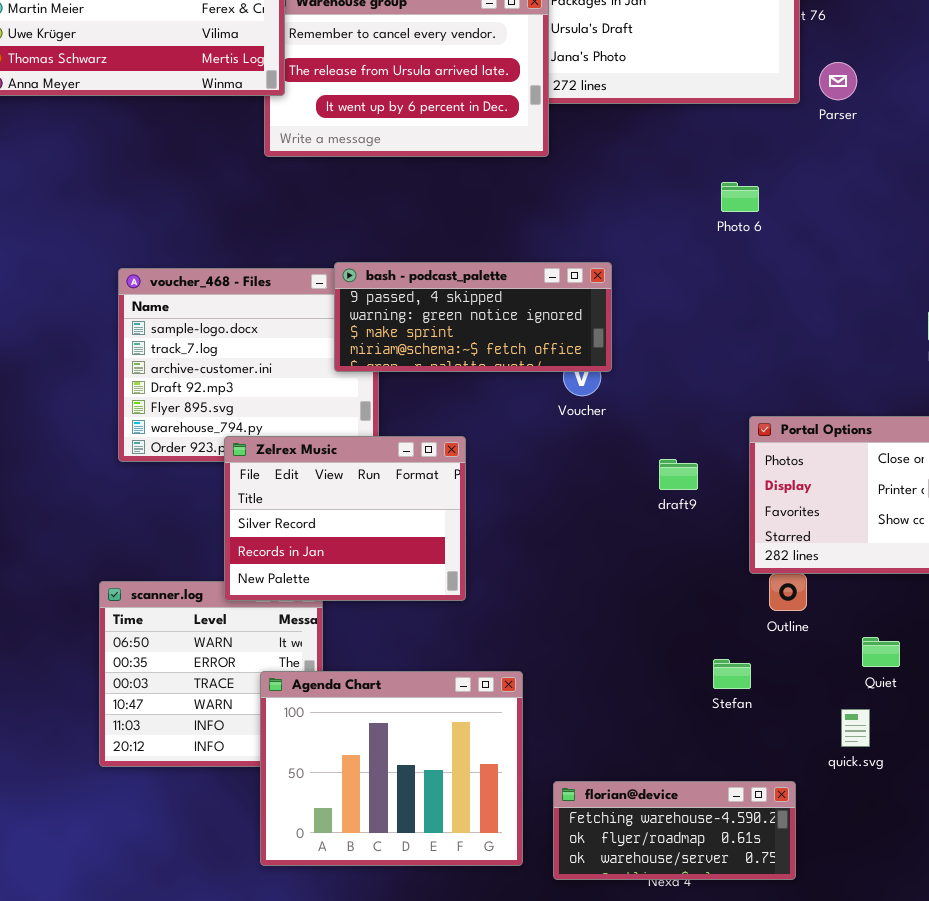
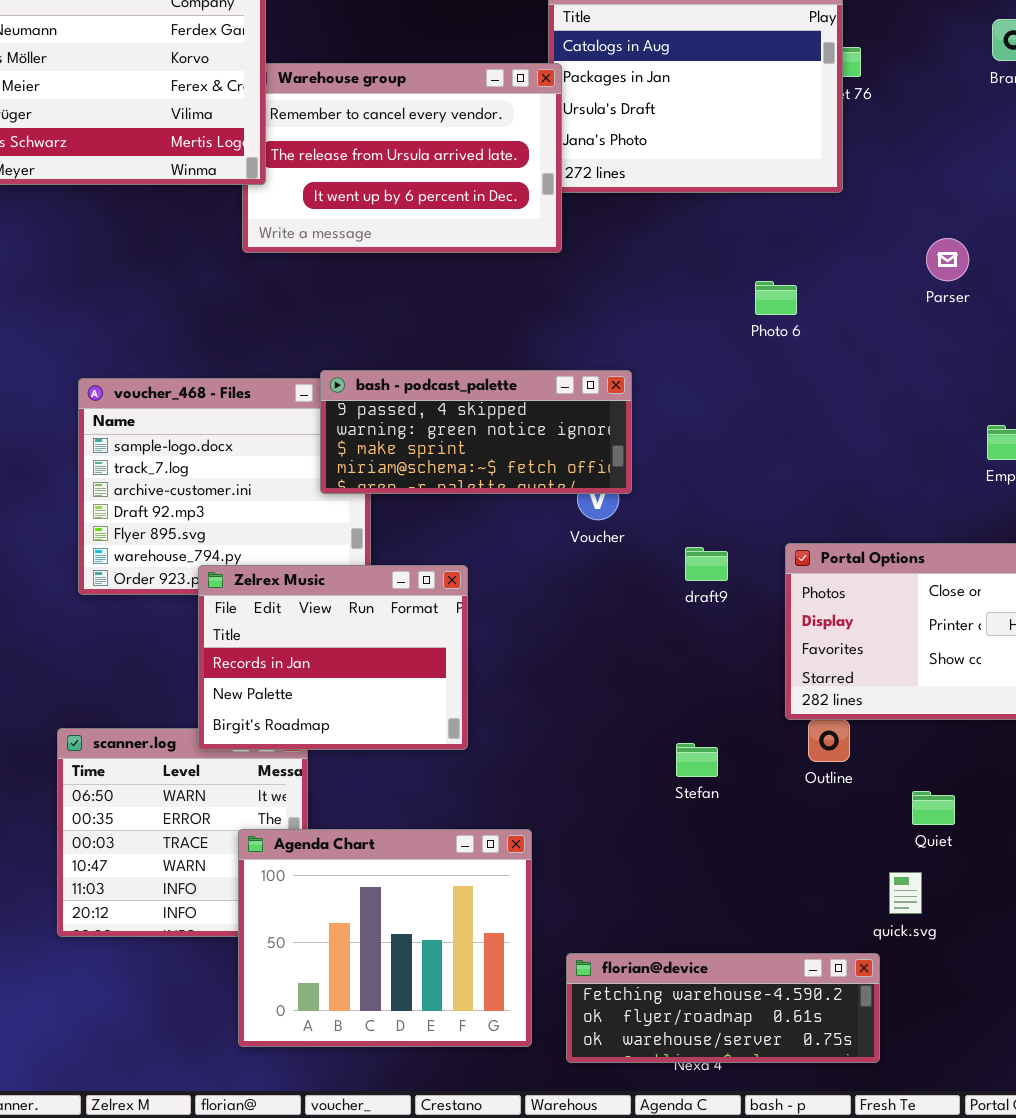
Parser: [819,62,857,100] -> [926,238,969,281], moved
Zelrex Music: [224,436,466,601] -> [198,565,468,750], scrolled down 1 row
draft9: [659,459,698,490] -> [685,547,728,581], moved
Stefan: [713,659,751,689] -> [676,743,718,777], moved
florian@device: [553,781,796,880] -> [566,953,880,1063], resized

